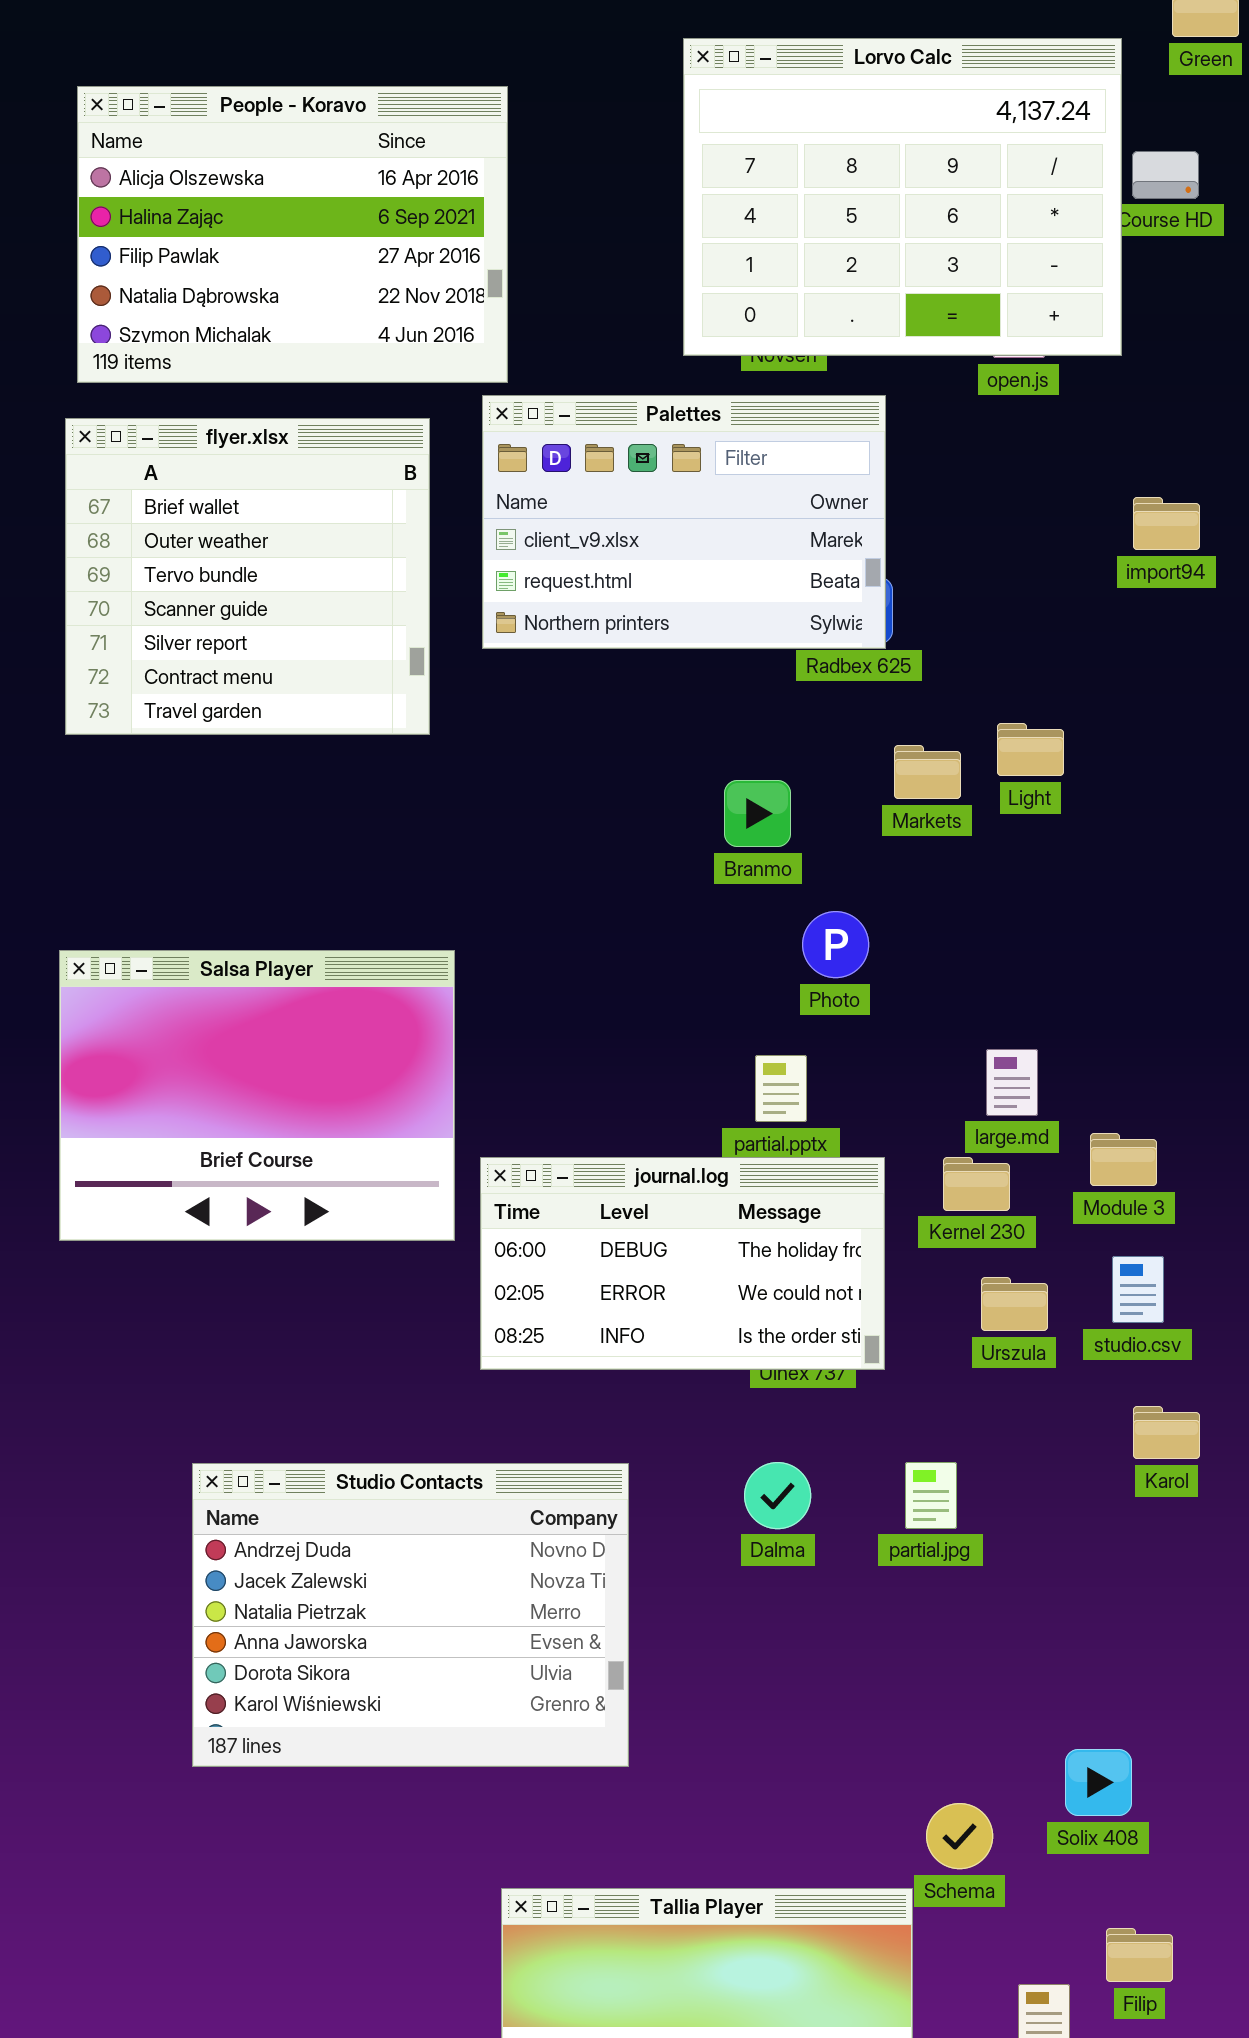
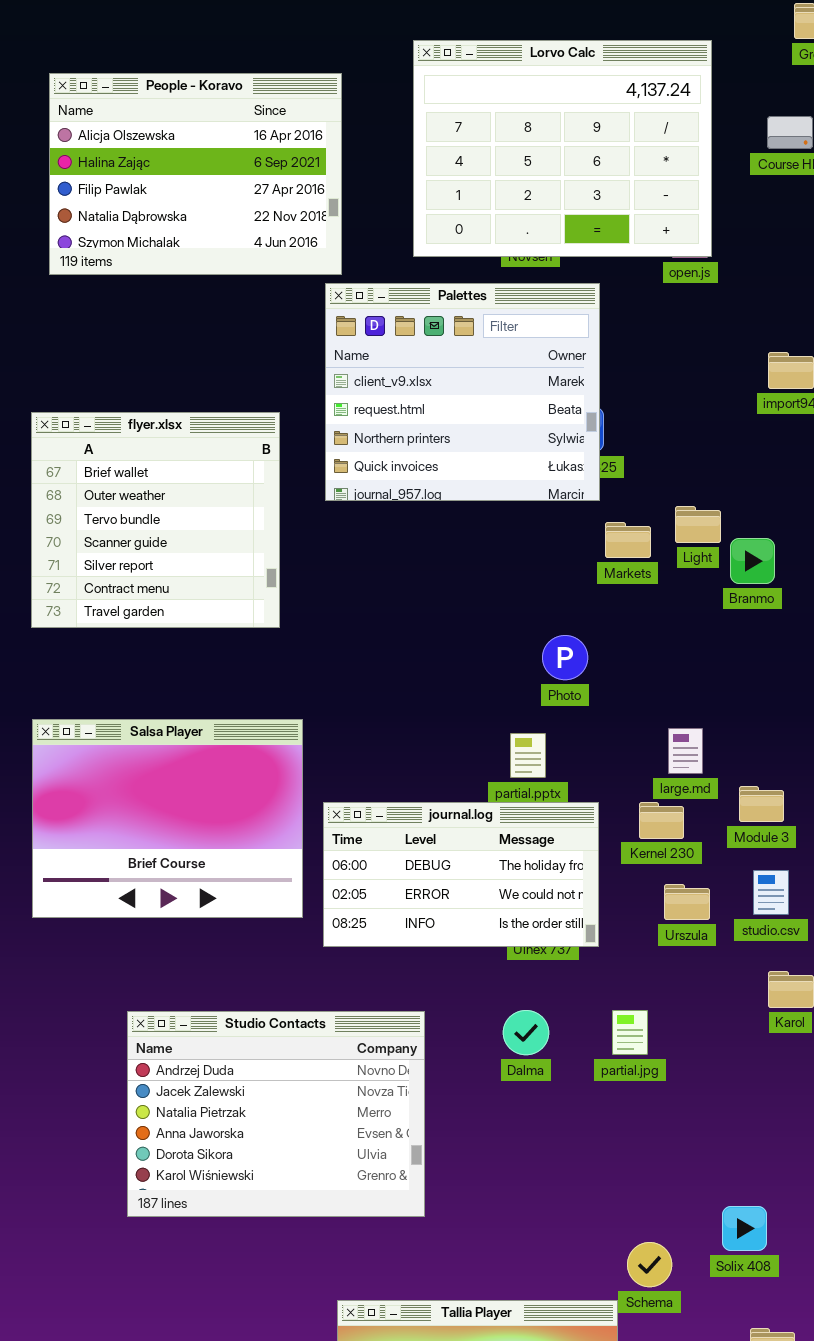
Lorvo Calc: [683,38,1122,356] -> [413,40,712,257], moved
Palettes: [482,395,886,649] -> [325,283,600,501], resized
flyer.xlsx: [65,418,430,735] -> [31,412,280,628], moved
Branmo: [724,780,791,847] -> [730,538,775,584], moved
Salsa Player: [59,950,455,1241] -> [32,719,303,918], moved

